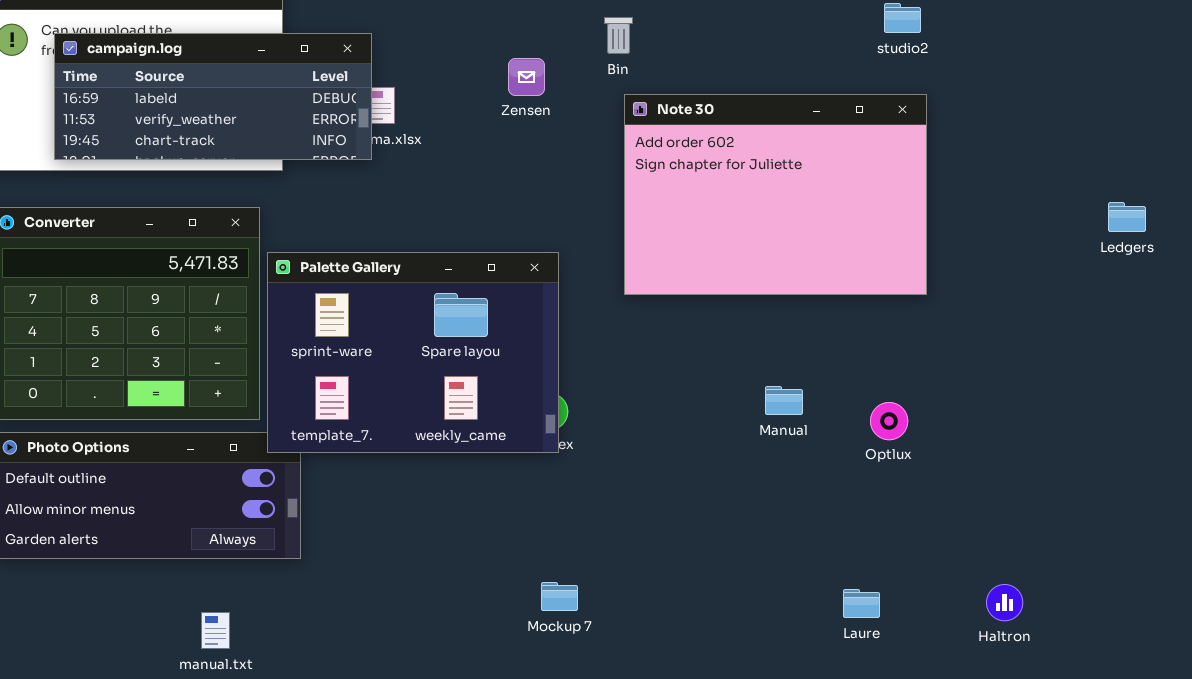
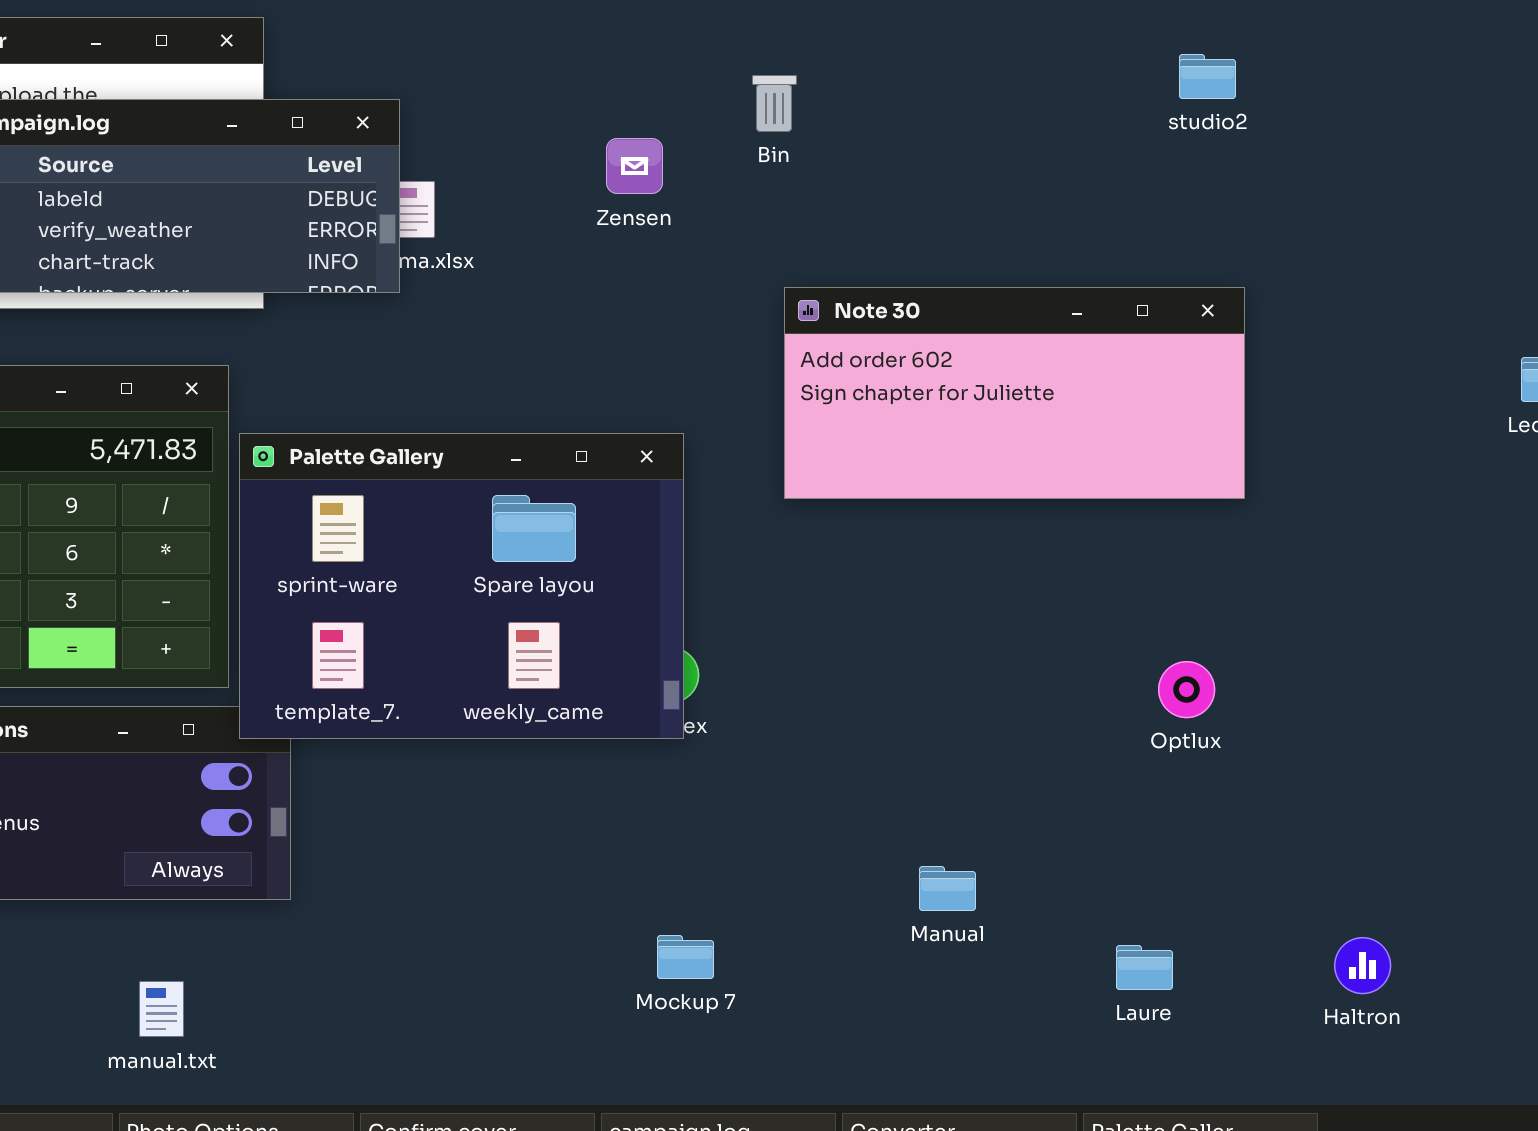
Note 30: [624,94,927,295] -> [784,287,1245,499], resized
Manual: [765,386,803,415] -> [919,866,976,911], moved

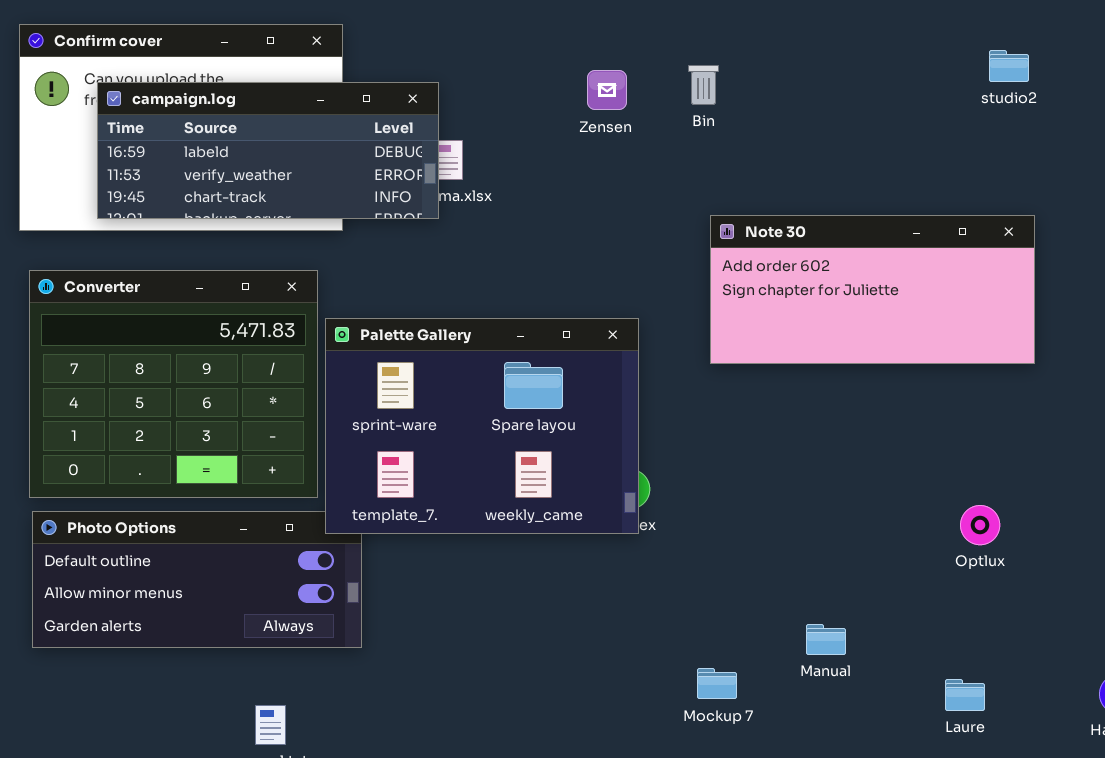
Zensen: [606,138,663,194] -> [587,70,627,110], moved
Optlux: [1158,661,1215,718] -> [960,505,1000,545], moved
Mockup 7: [657,935,714,979] -> [697,668,737,699], moved

